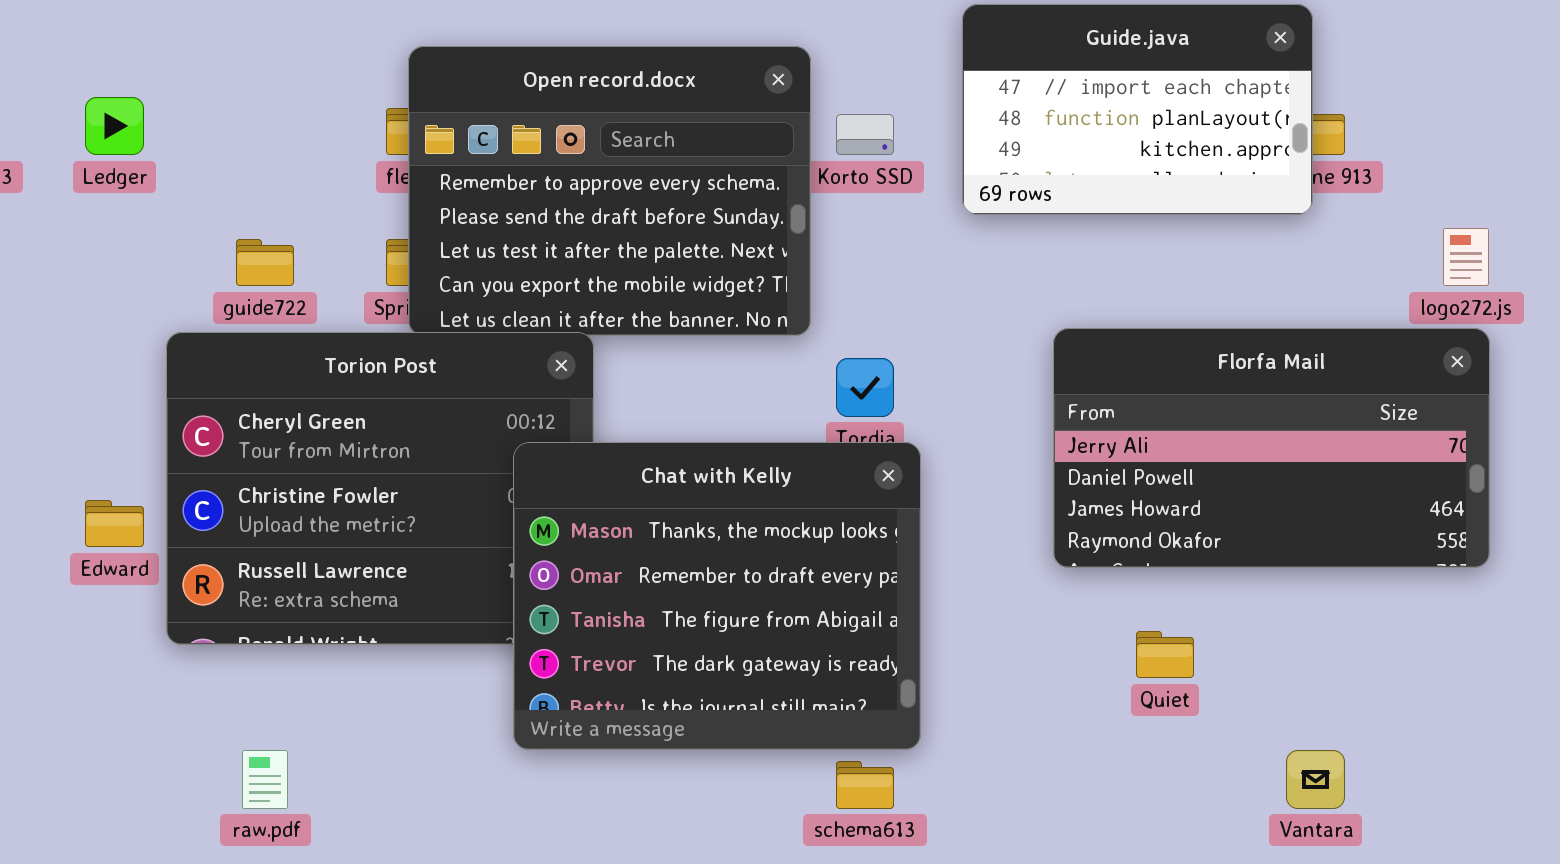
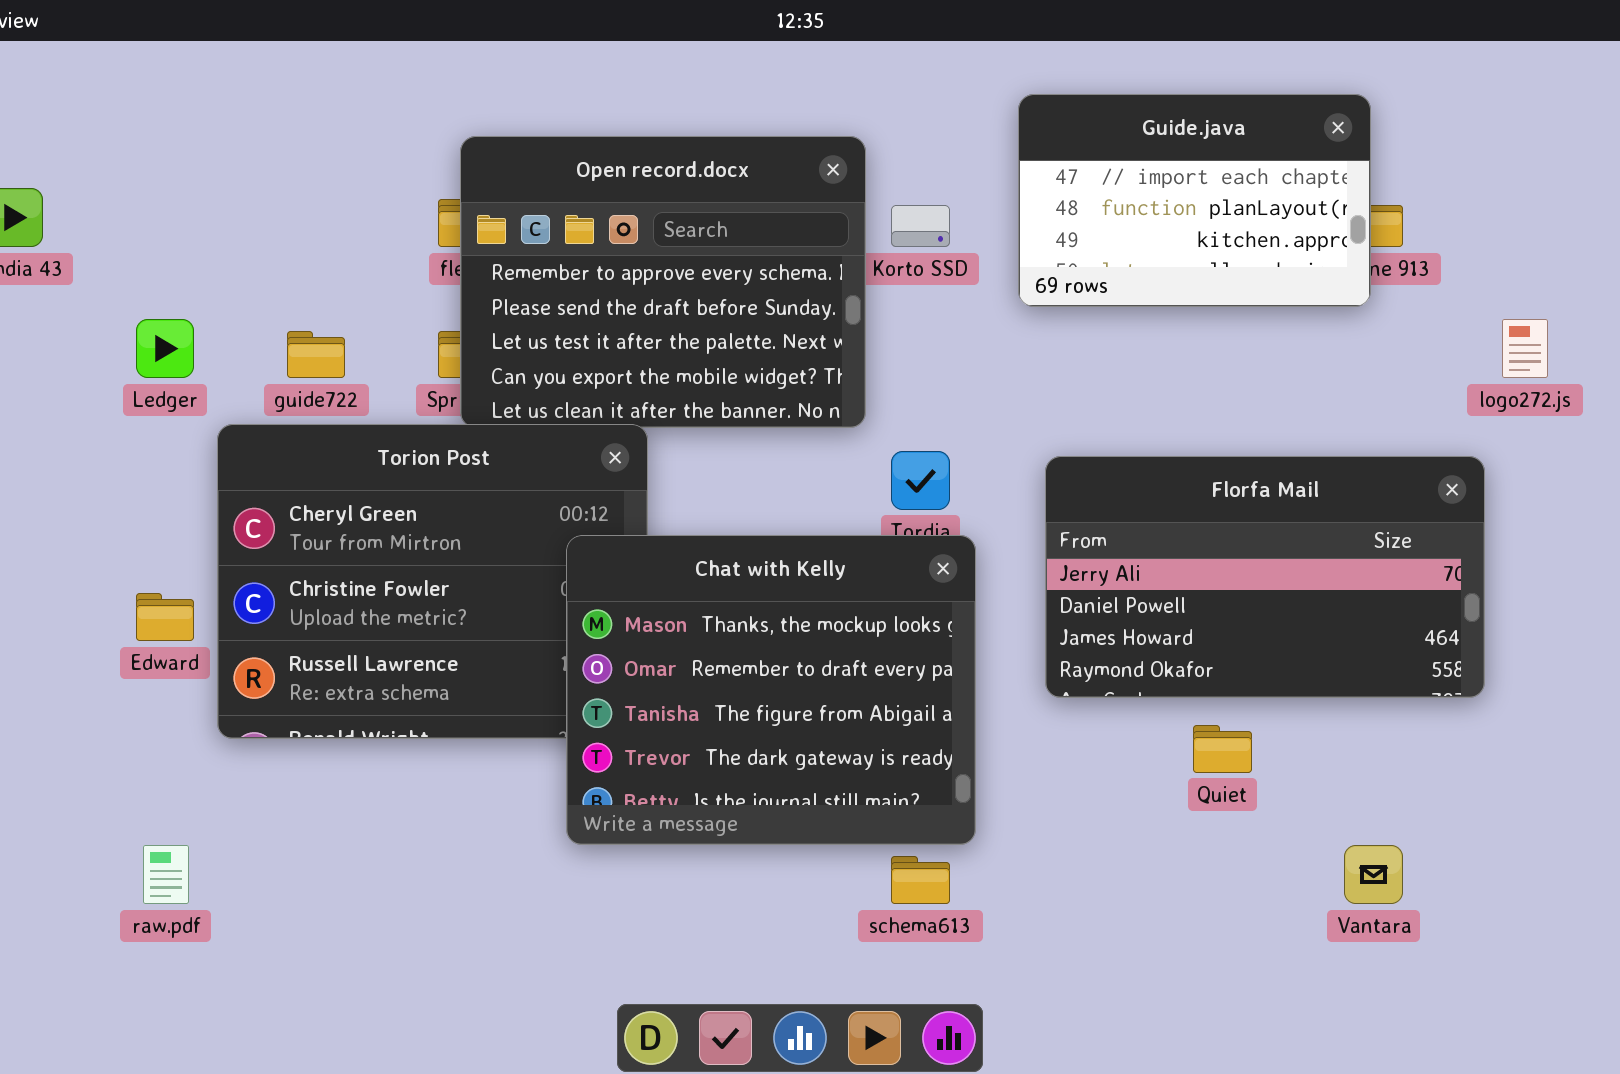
Ledger: [85,97,144,155] -> [136,319,194,378], moved
Florfa Mail: [1053,328,1490,568] -> [1045,456,1485,698], moved
raw.pdf: [242,750,288,809] -> [143,845,189,904], moved

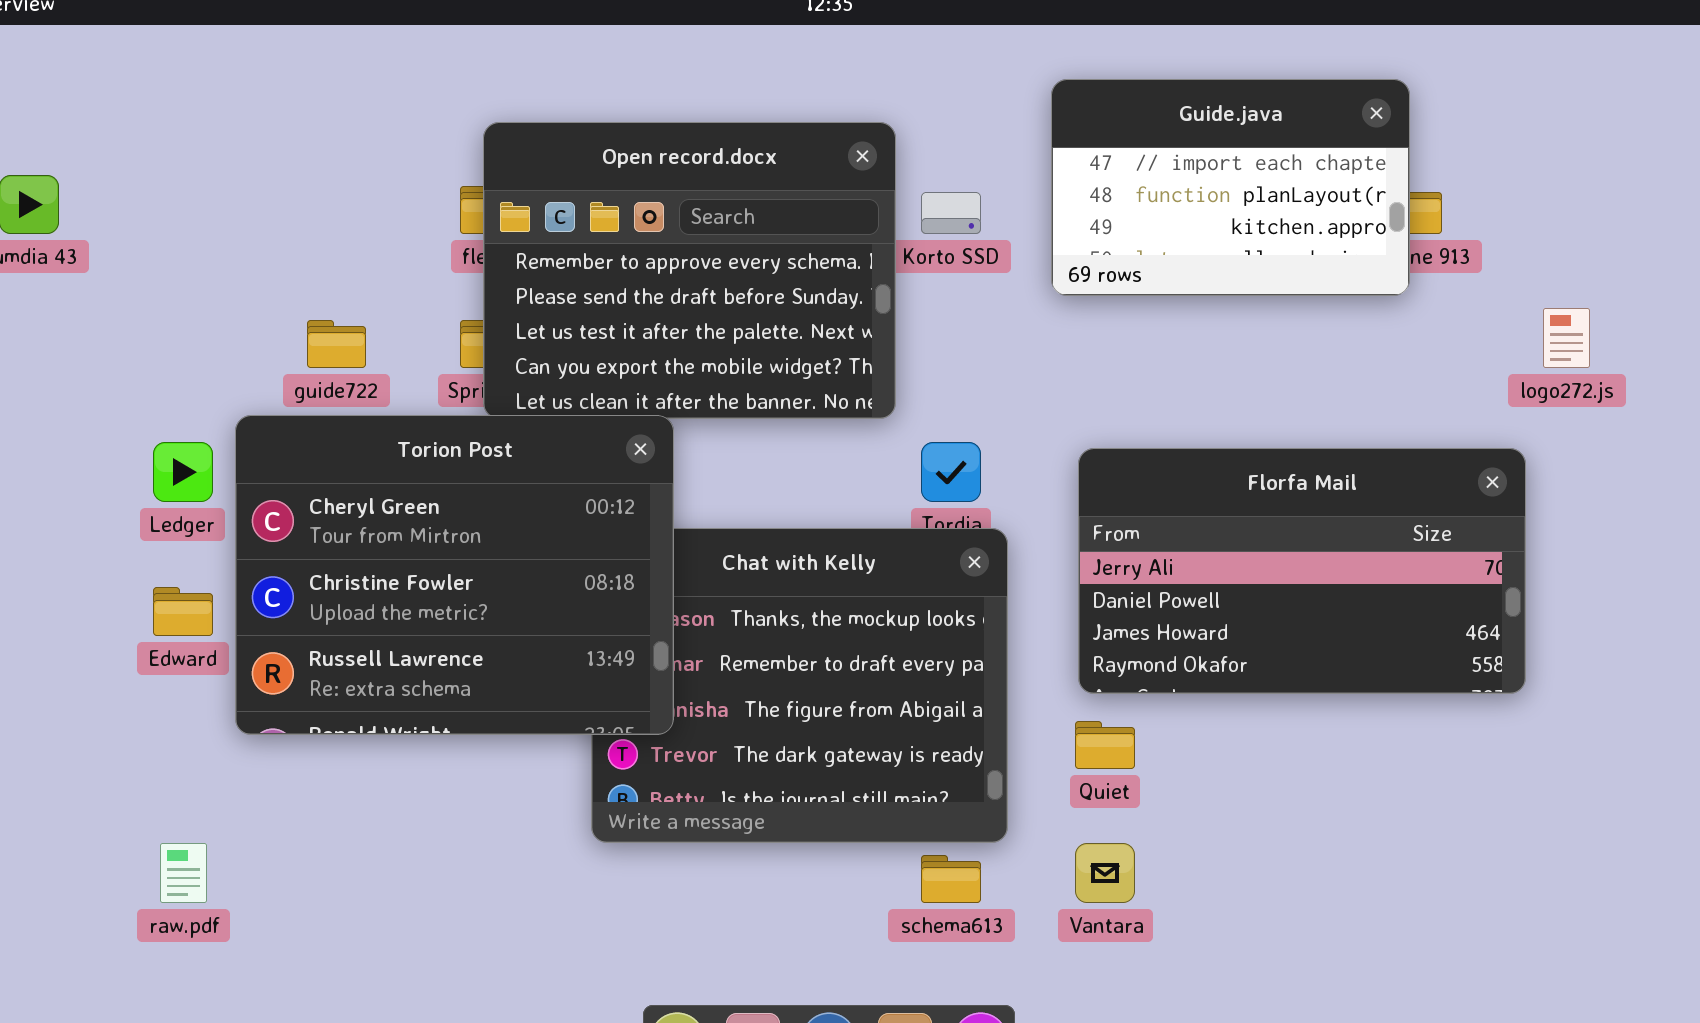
Ledger: [136,319,194,378] -> [153,442,213,502], moved
Torion Post: [217,424,648,739] -> [235,415,674,735], raised
Quiet: [1193,725,1252,773] -> [1075,721,1135,769], moved
Vantara: [1344,845,1403,904] -> [1075,843,1135,903], moved

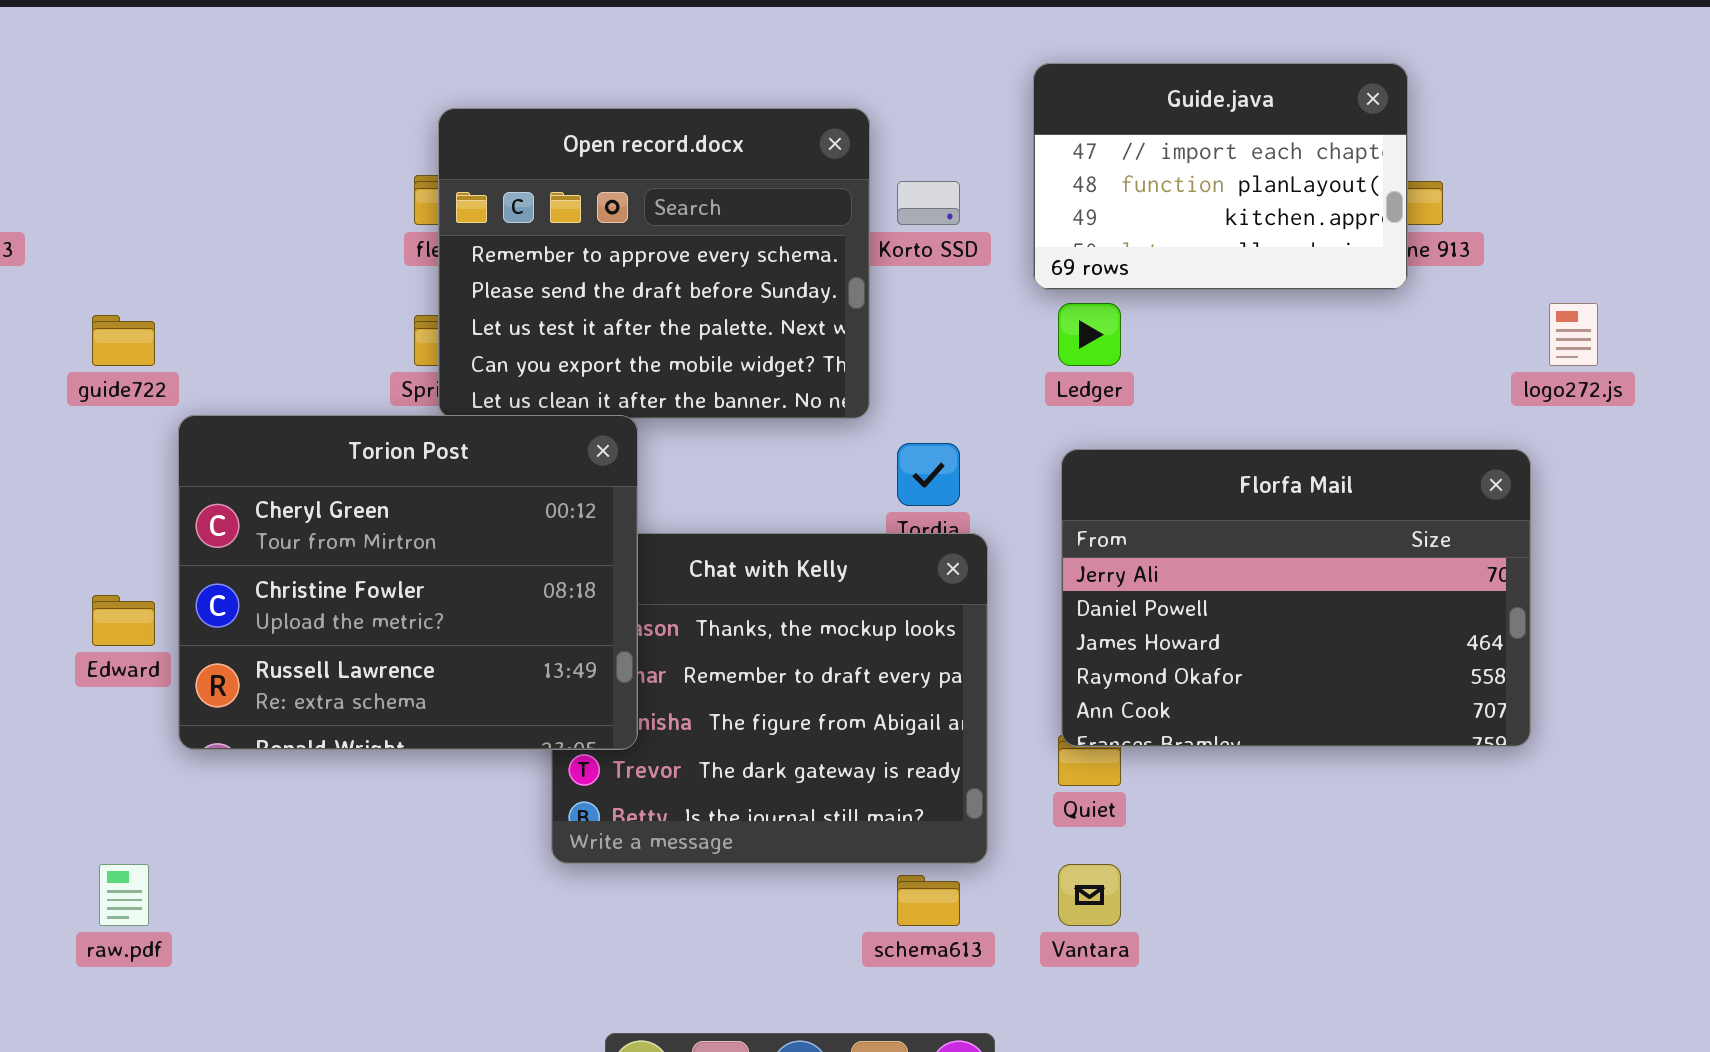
guide722: [307,320,366,368] -> [92,315,155,366], moved
Ledger: [153,442,213,502] -> [1058,303,1121,366], moved
Florfa Mail: [1078,448,1526,694] -> [1061,449,1531,747], resized

